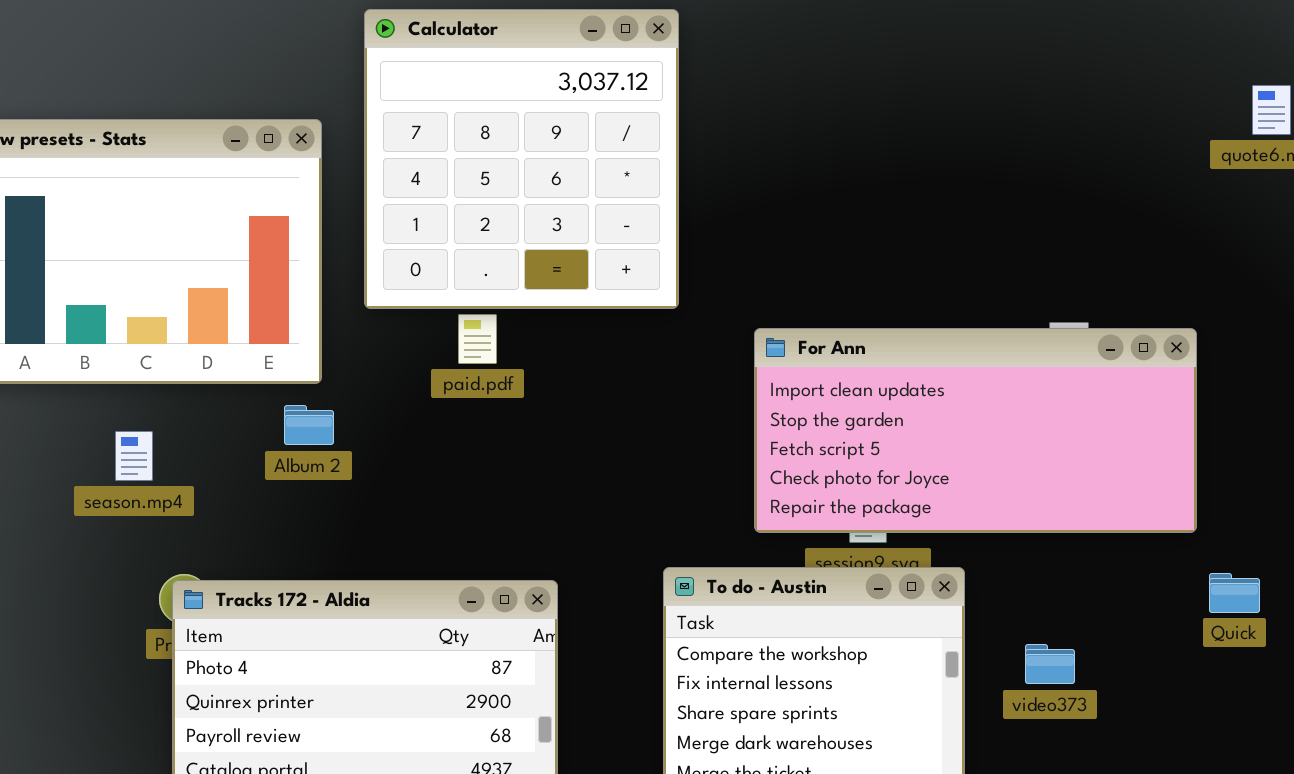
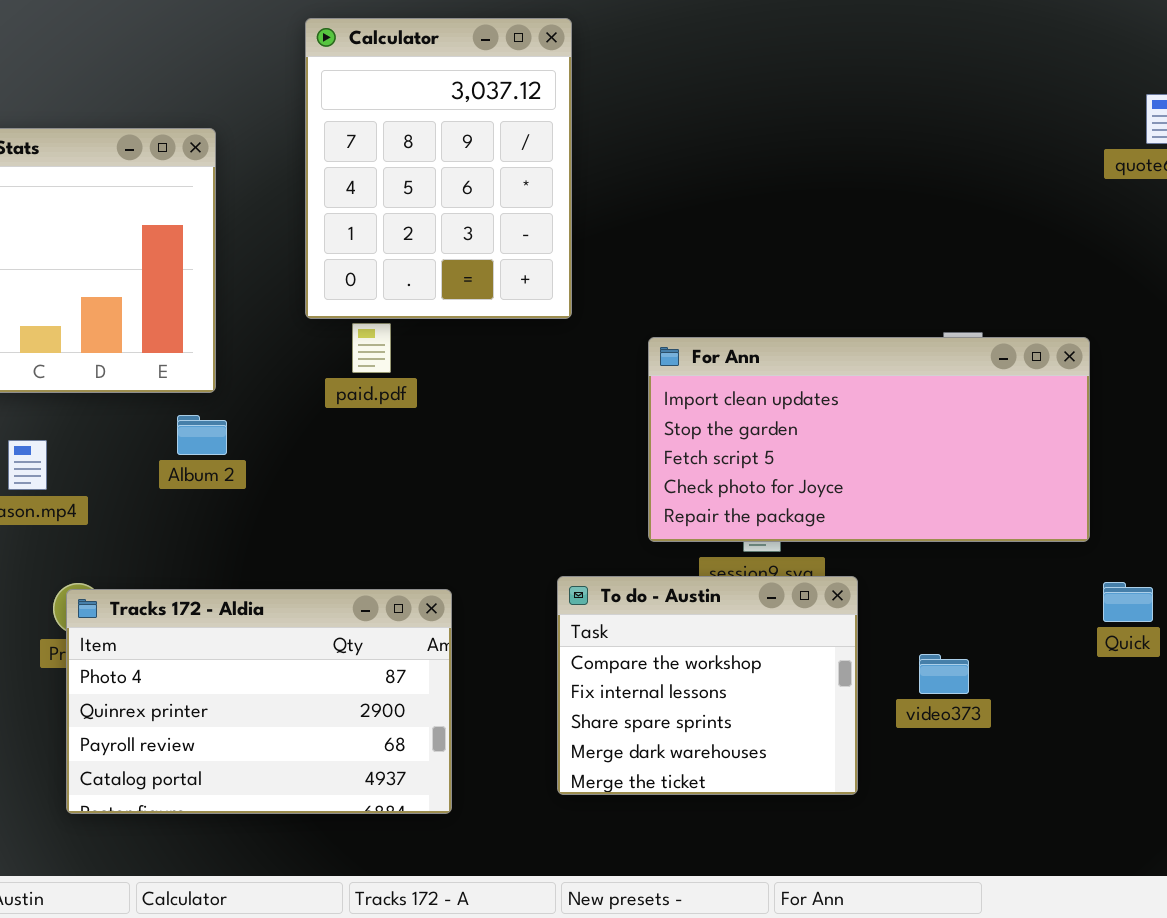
Calculator: [364,9,679,309] -> [305,18,572,319], resized

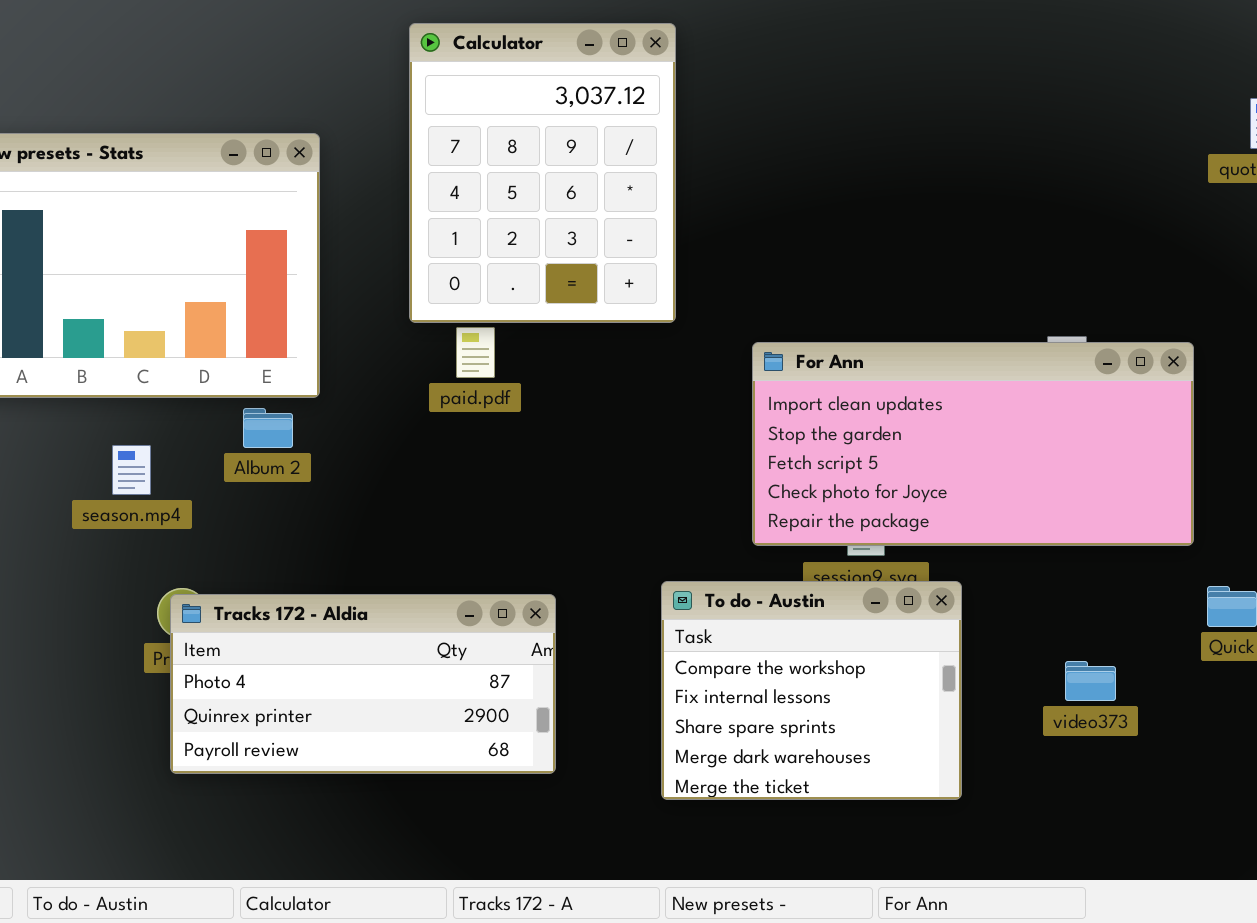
Album 2: [177,415,227,455] -> [243,408,293,448], moved
Tracks 172 - Aldia: [66,589,452,814] -> [170,594,556,774], resized
video373: [919,654,969,694] -> [1065,661,1116,701], moved

